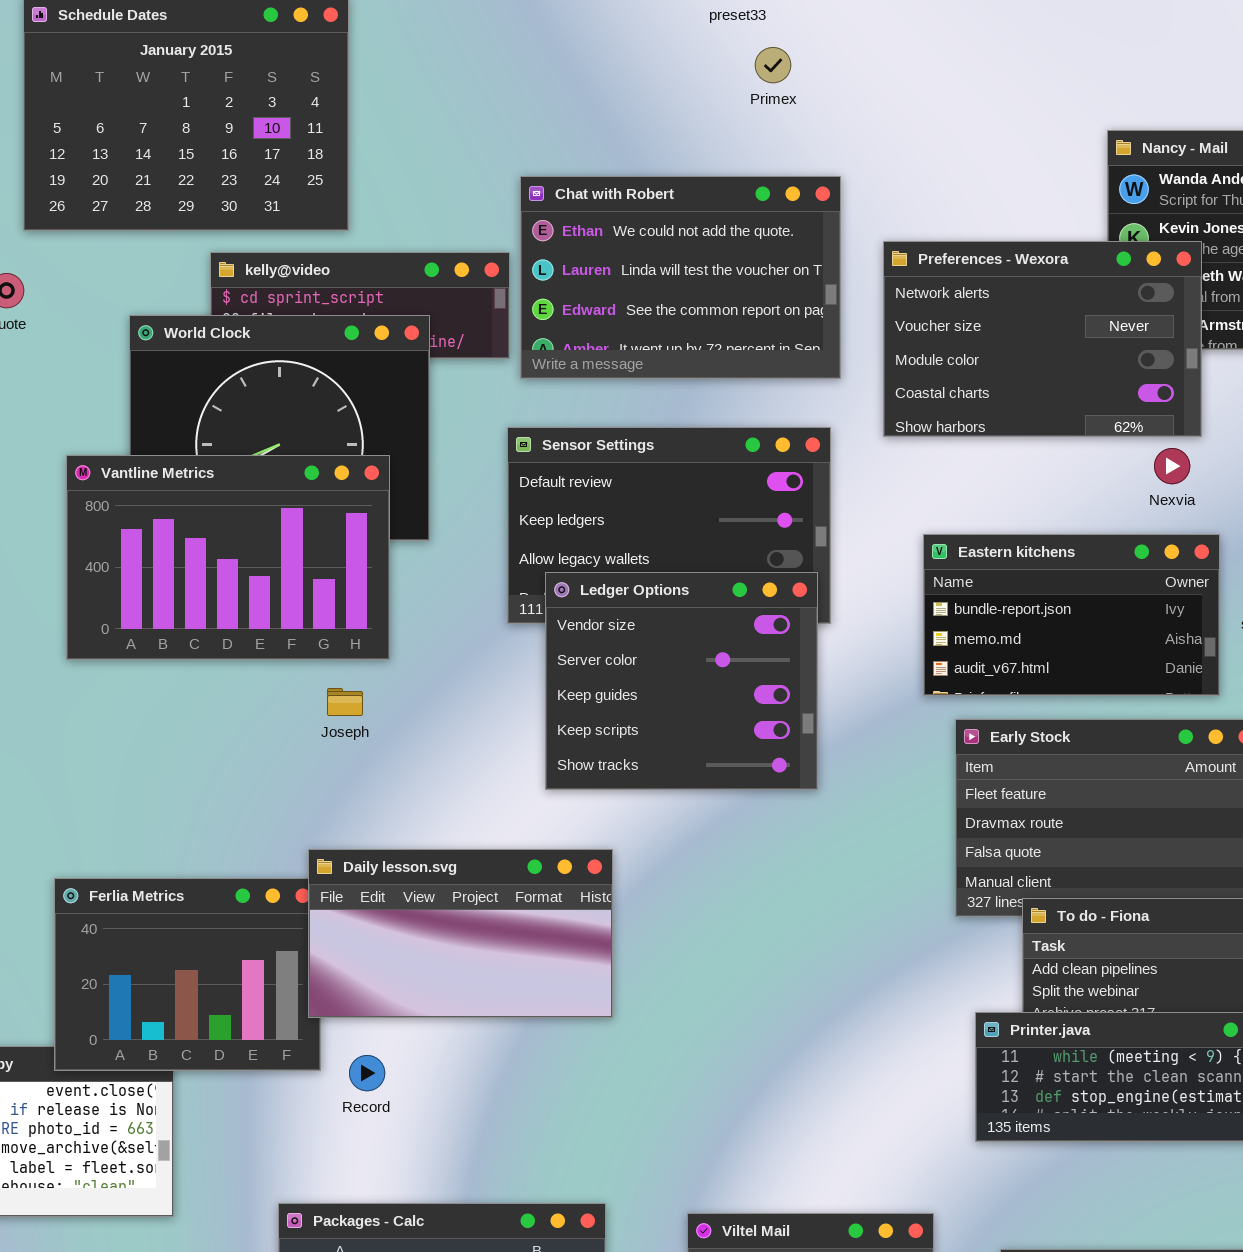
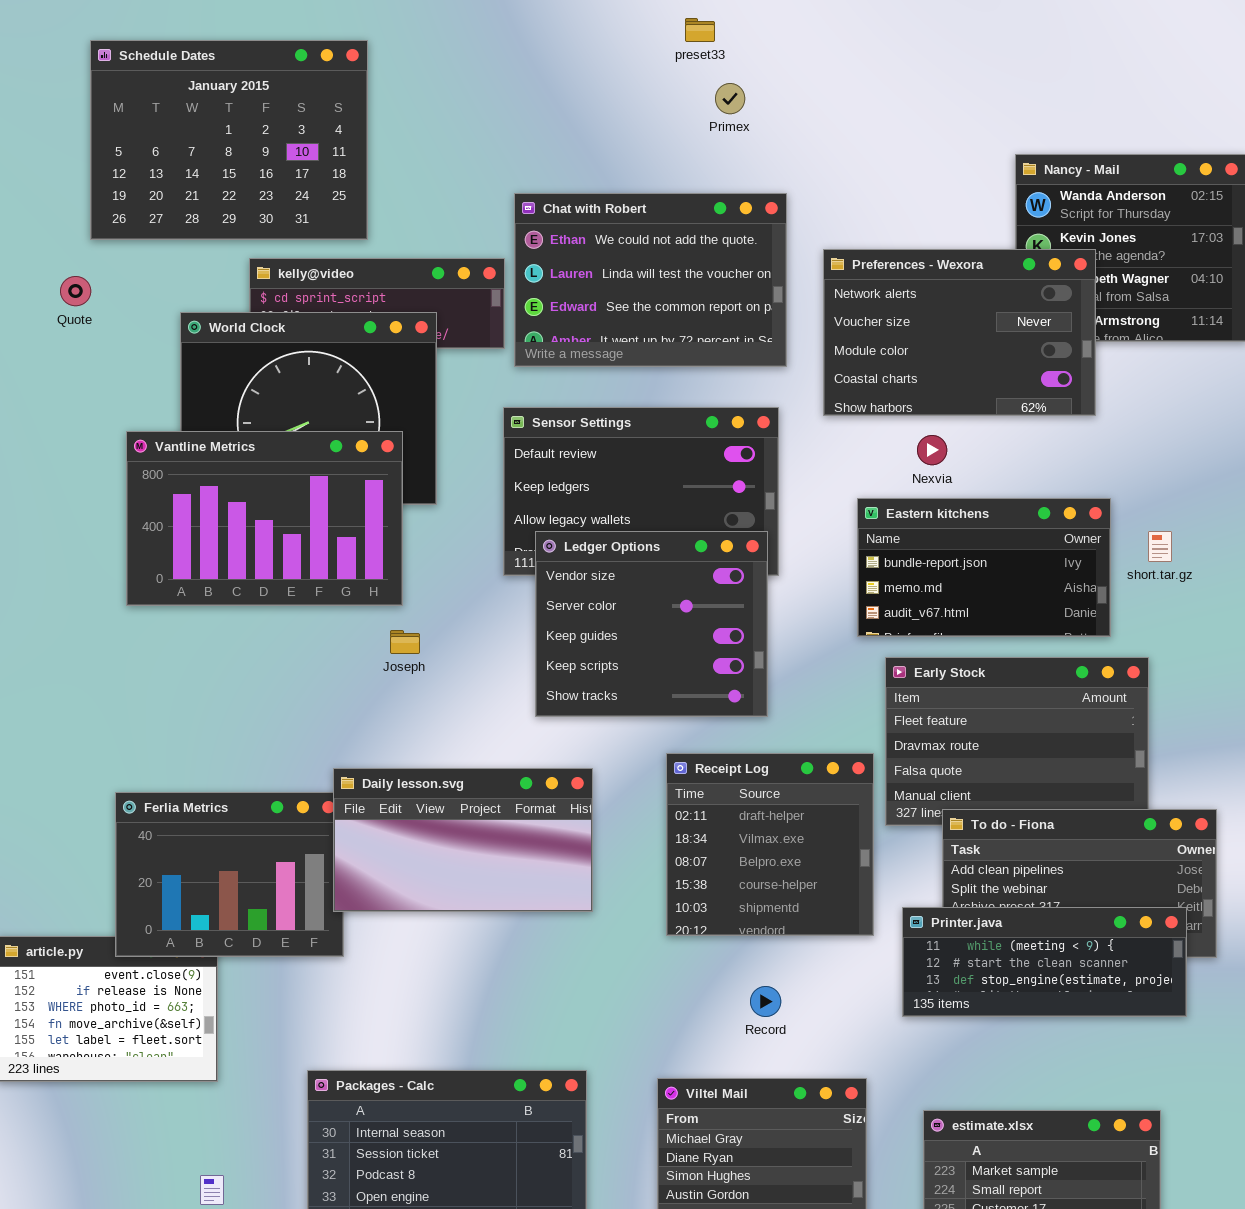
Nexvia: [1154,448,1190,484] -> [917,435,947,465], moved
Joseph: [327,688,363,716] -> [390,630,420,654], moved
Receipt Log: none -> [666,753,874,936], opened
Record: [349,1055,385,1091] -> [750,986,781,1017], moved

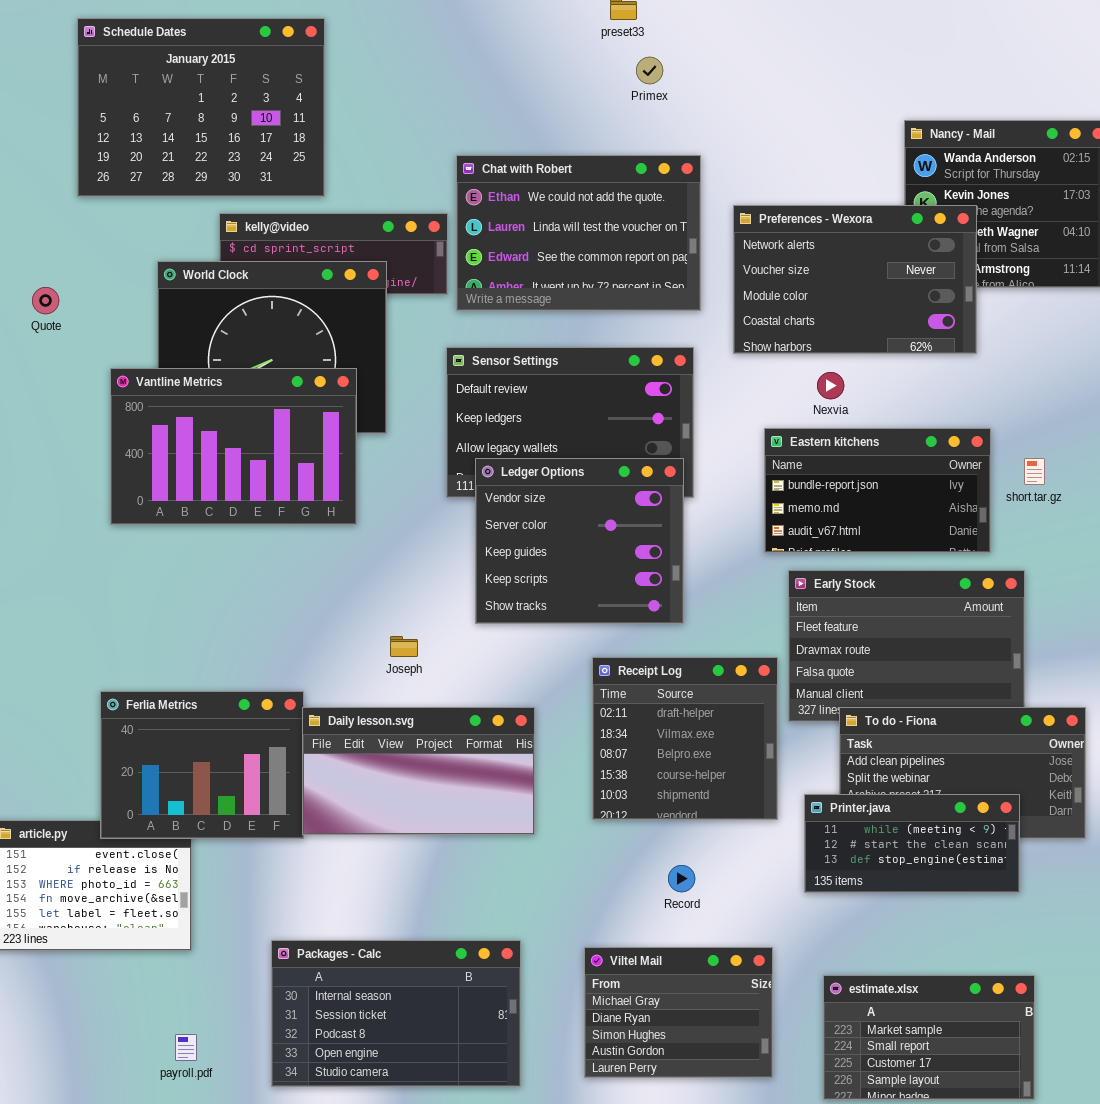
Quote: [60,276,91,306] -> [32,287,59,314], moved
Joseph: [390,630,420,654] -> [390,636,418,657], moved
Daily lesson.svg: [333,768,593,912] -> [302,707,535,835], moved
Printer.java: [902,907,1187,1017] -> [804,794,1020,893], resized

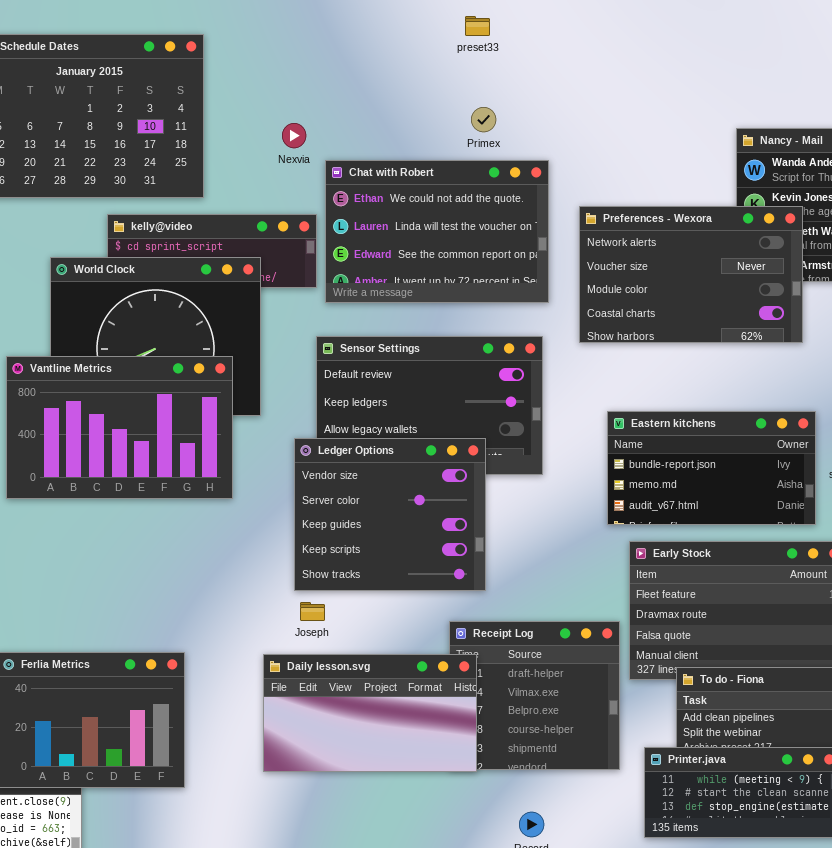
Primex: [636,57,663,84] -> [471,107,496,132], moved
Nexvia: [817,372,844,399] -> [282,123,306,148], moved
Ledger Options: [475,458,684,624] -> [294,438,486,591], moved
Joseph: [390,636,418,657] -> [300,602,325,621], moved
Daily lesson.svg: [302,707,535,835] -> [263,654,477,772], moved

